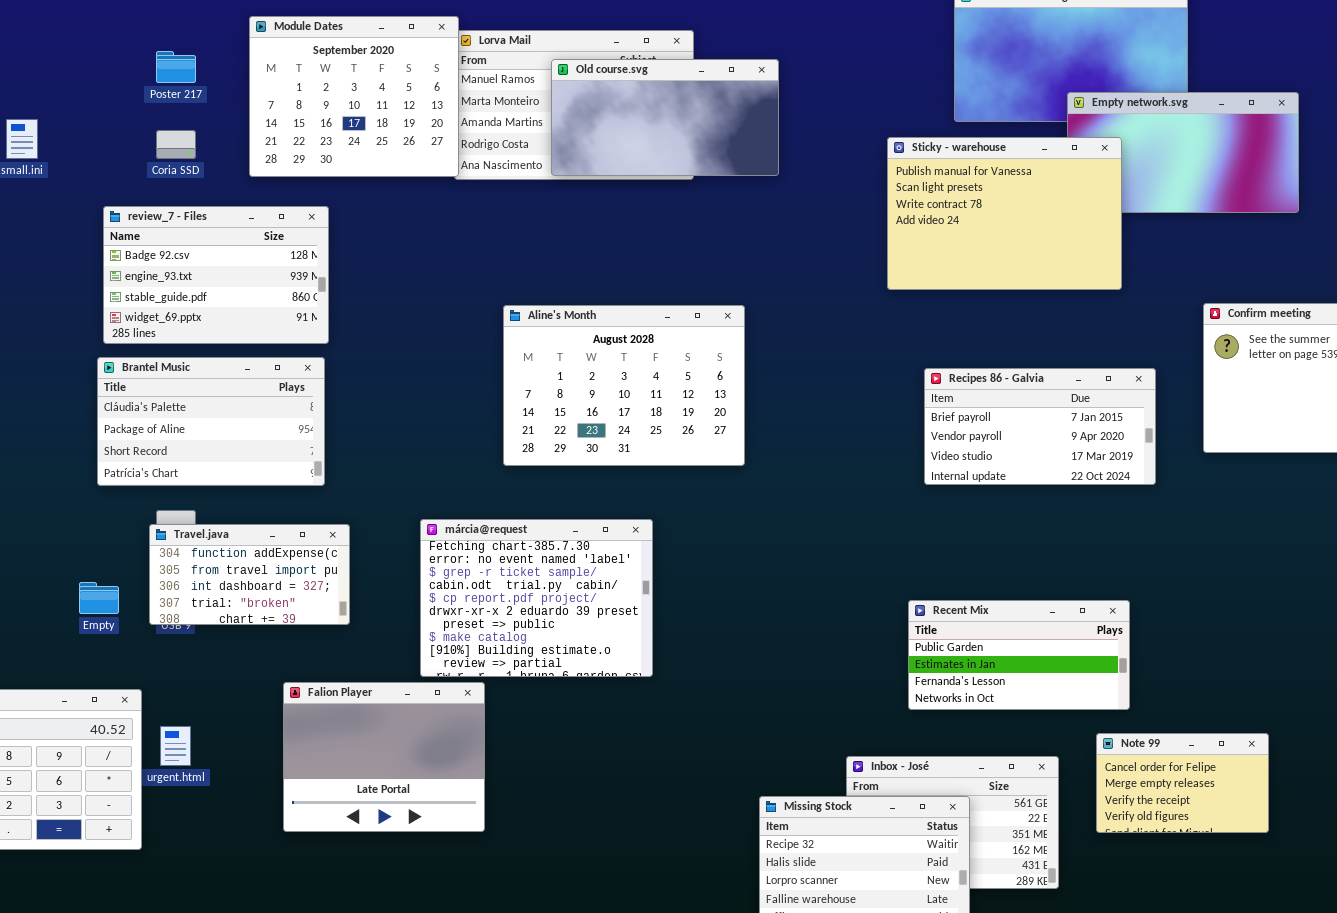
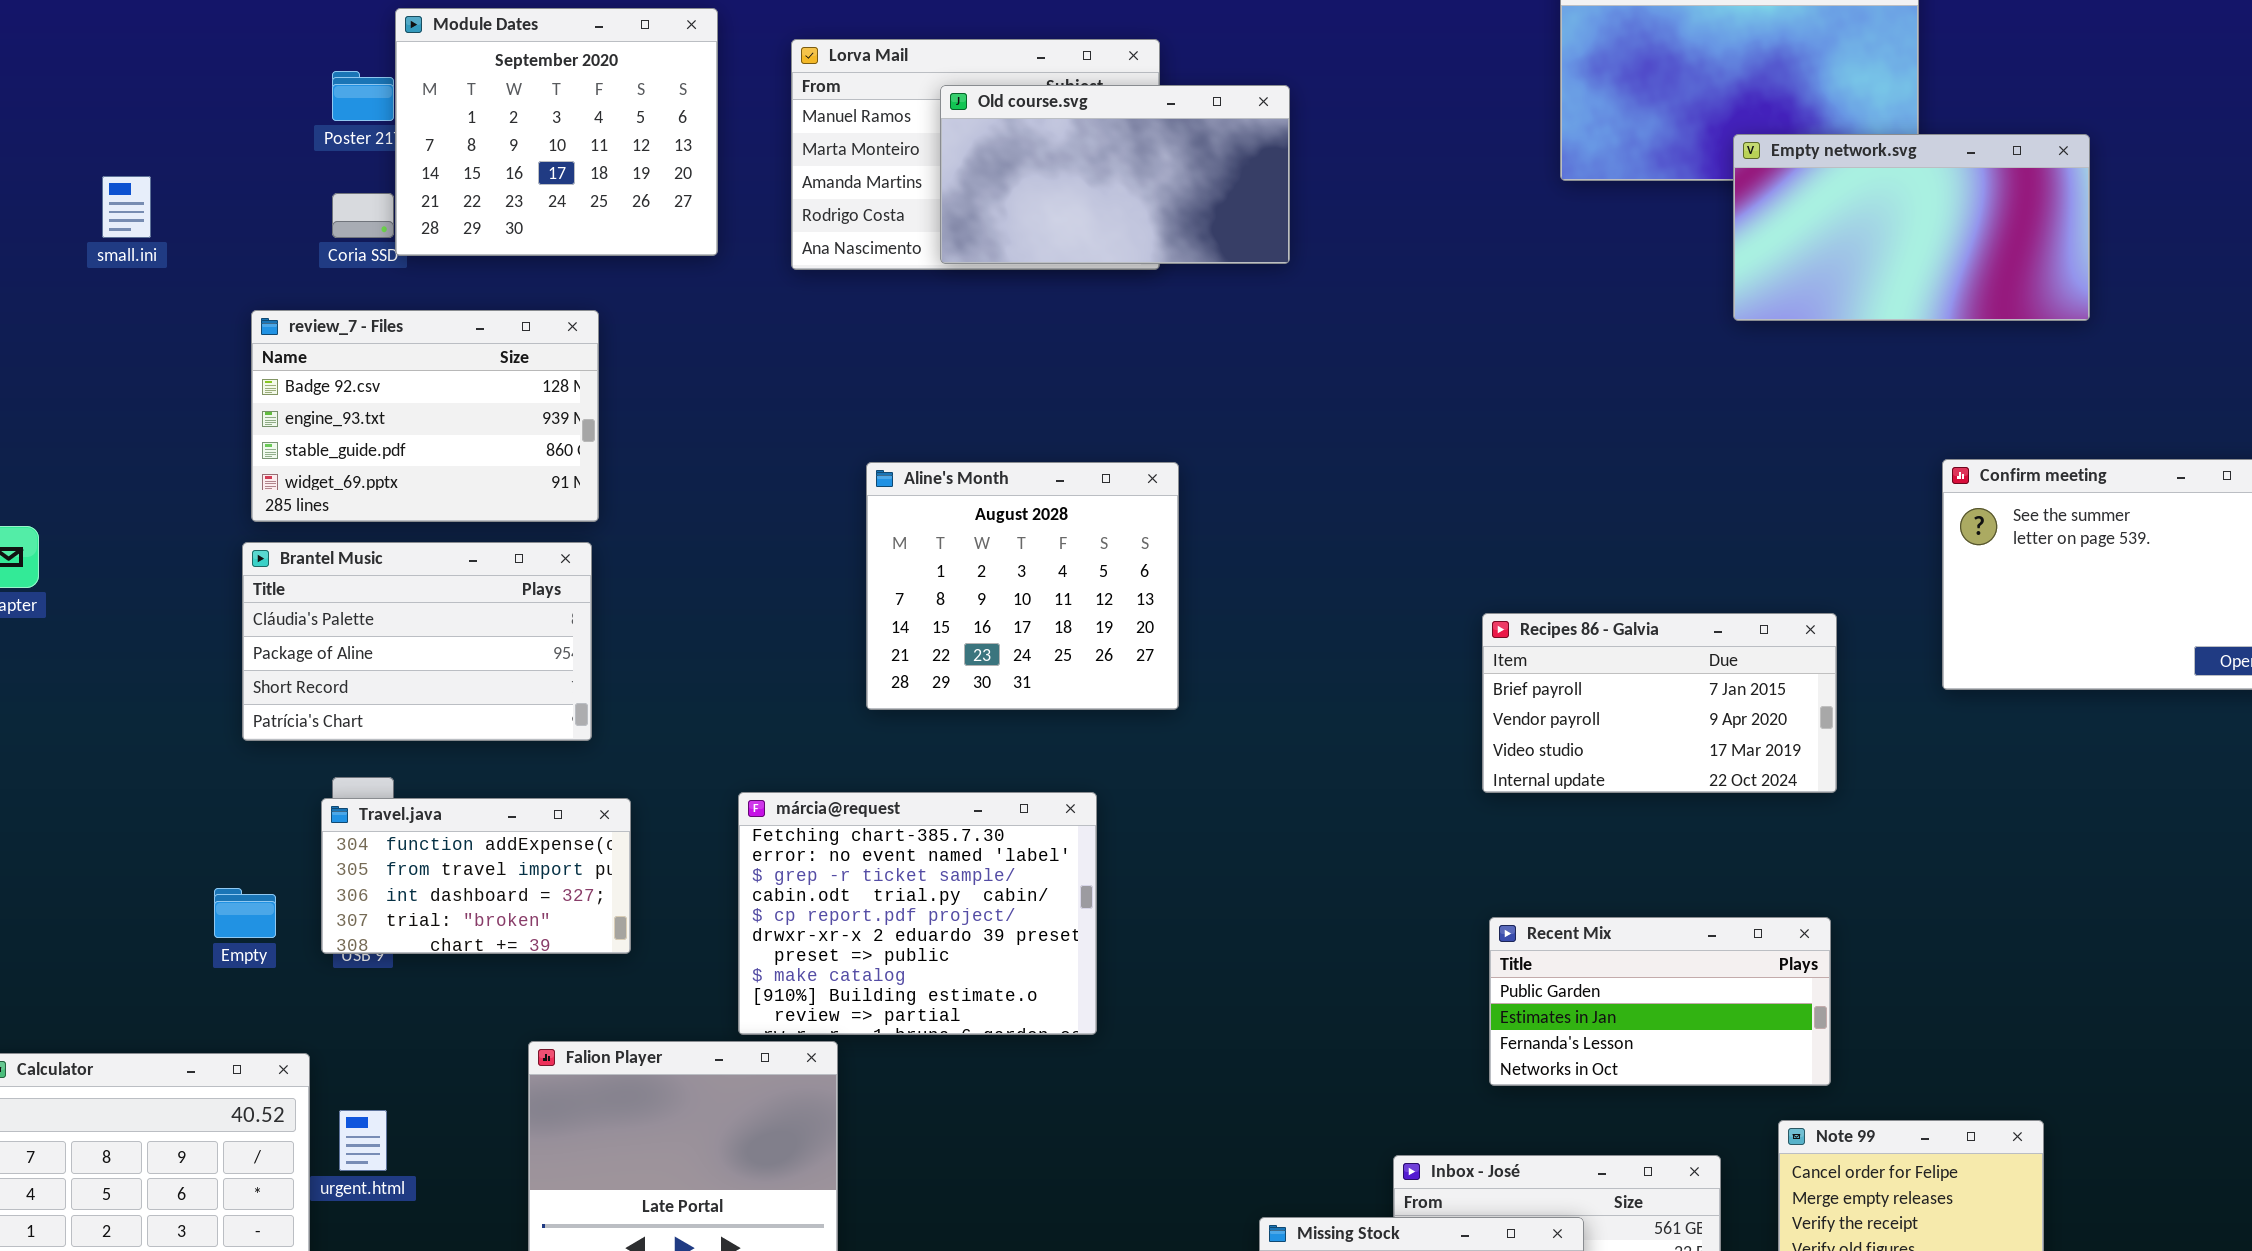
Module Dates: [249,16,459,177] -> [395,8,718,256], moved
Sticky - warehouse: [887,137,1122,290] -> none, closed
Aline's Month: [503,305,745,466] -> [866,462,1179,710], resized
Recipes 86 - Galvia: [924,368,1156,485] -> [1482,613,1837,793], moved

